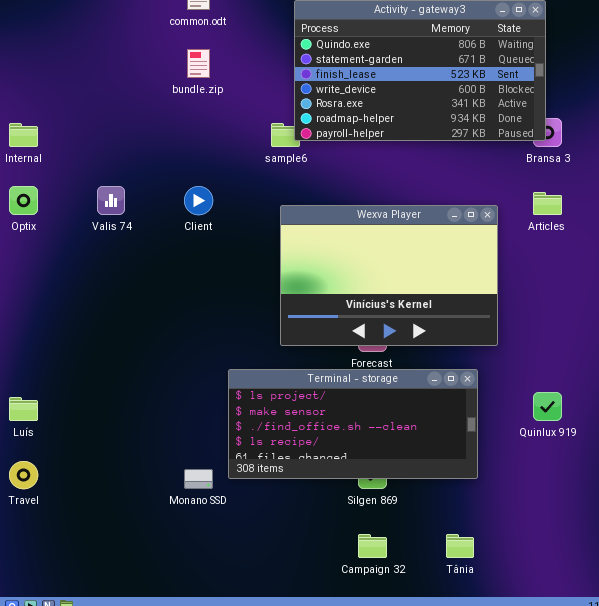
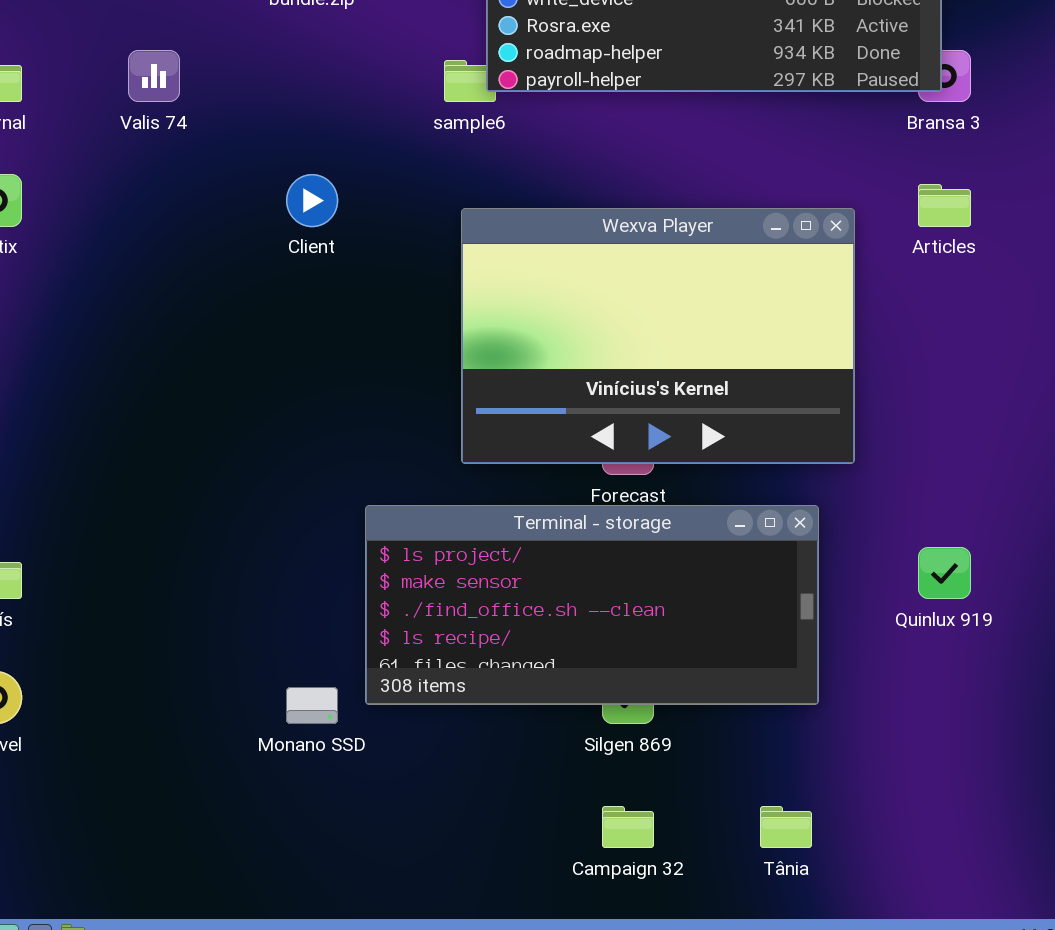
Valis 74: [97,186,125,215] -> [128,50,180,102], moved

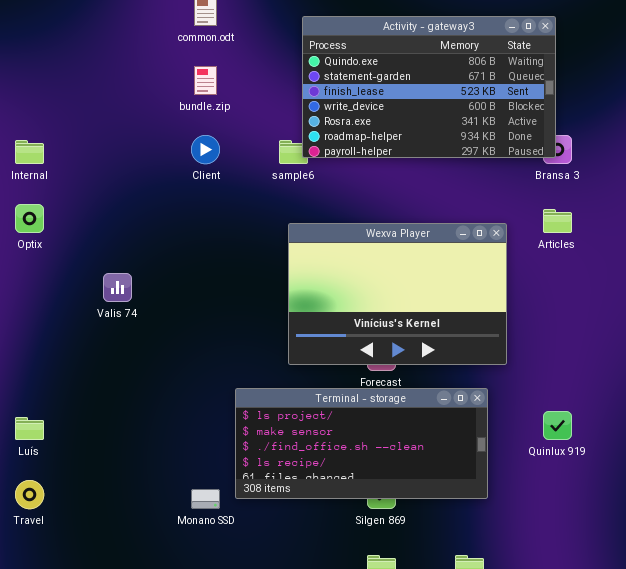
Valis 74: [128,50,180,102] -> [103,273,132,302], moved
Client: [286,174,338,227] -> [191,135,220,164], moved

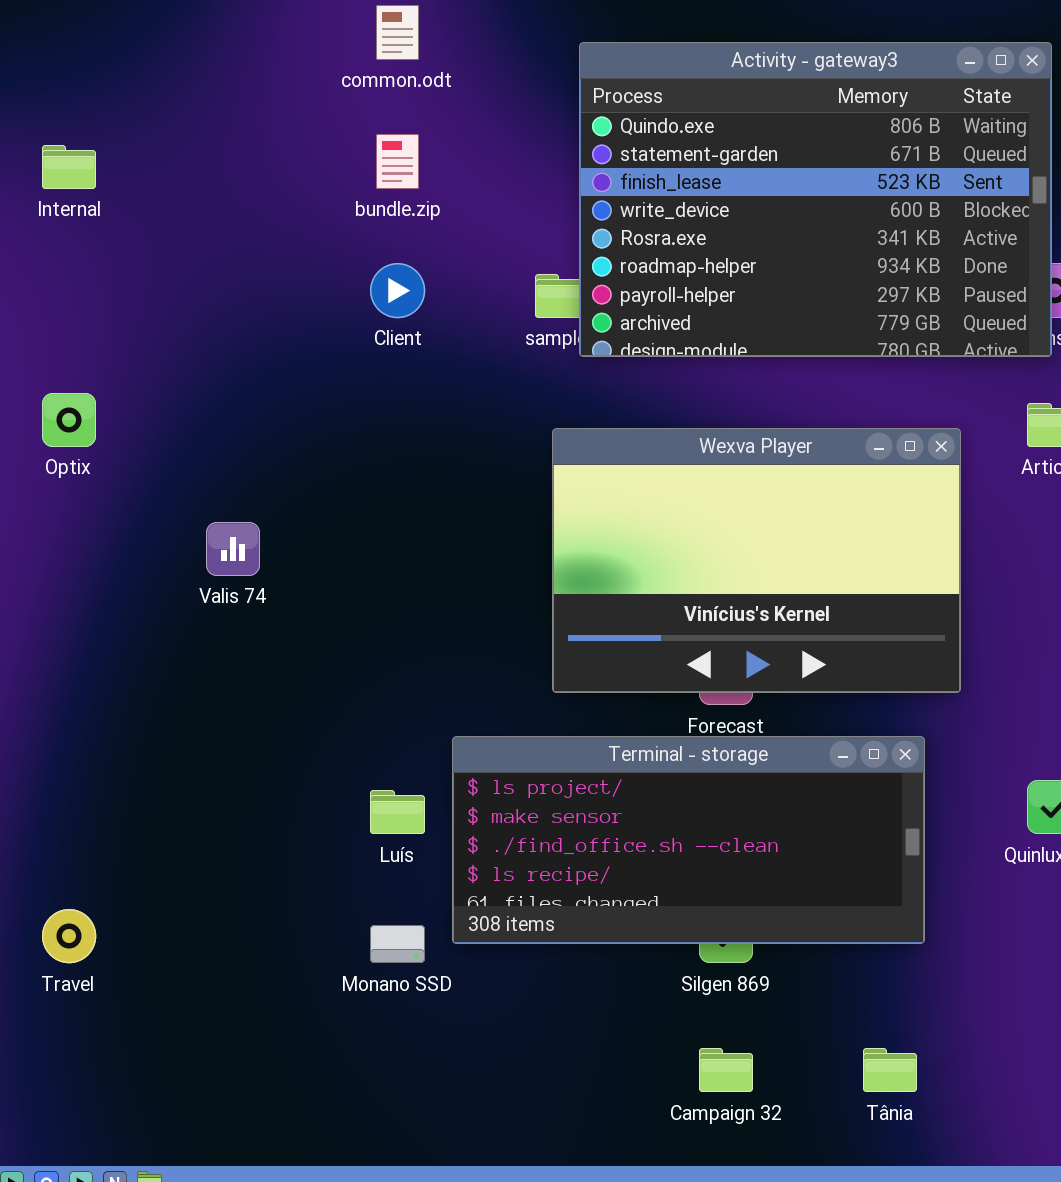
Activity - gateway3: [302,16,556,158] -> [579,42,1052,357], resized
Internal: [15,140,44,164] -> [42,145,96,189], moved
Luís: [15,417,44,440] -> [370,790,425,834], moved

